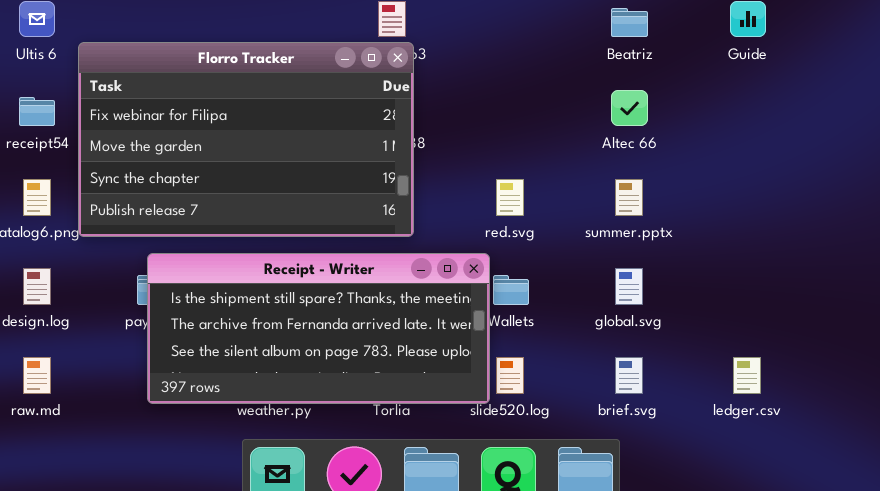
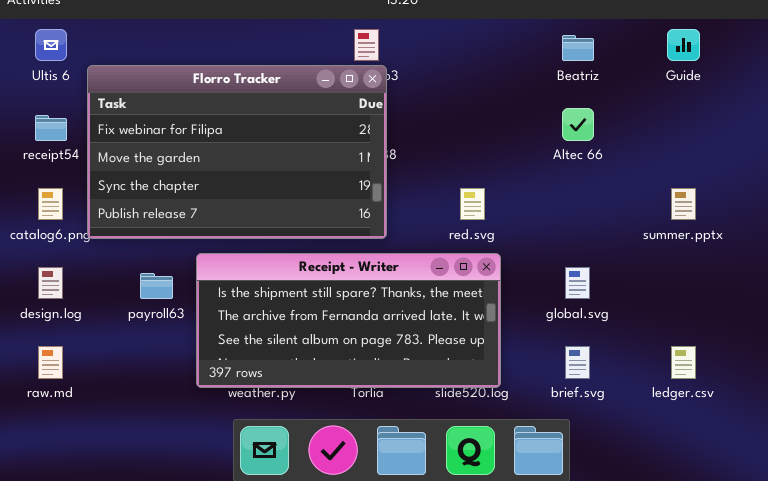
summer.pptx: [615,179,643,216] -> [671,188,696,220], moved
Receipt - Writer: [147,253,490,404] -> [196,253,501,388], moved

